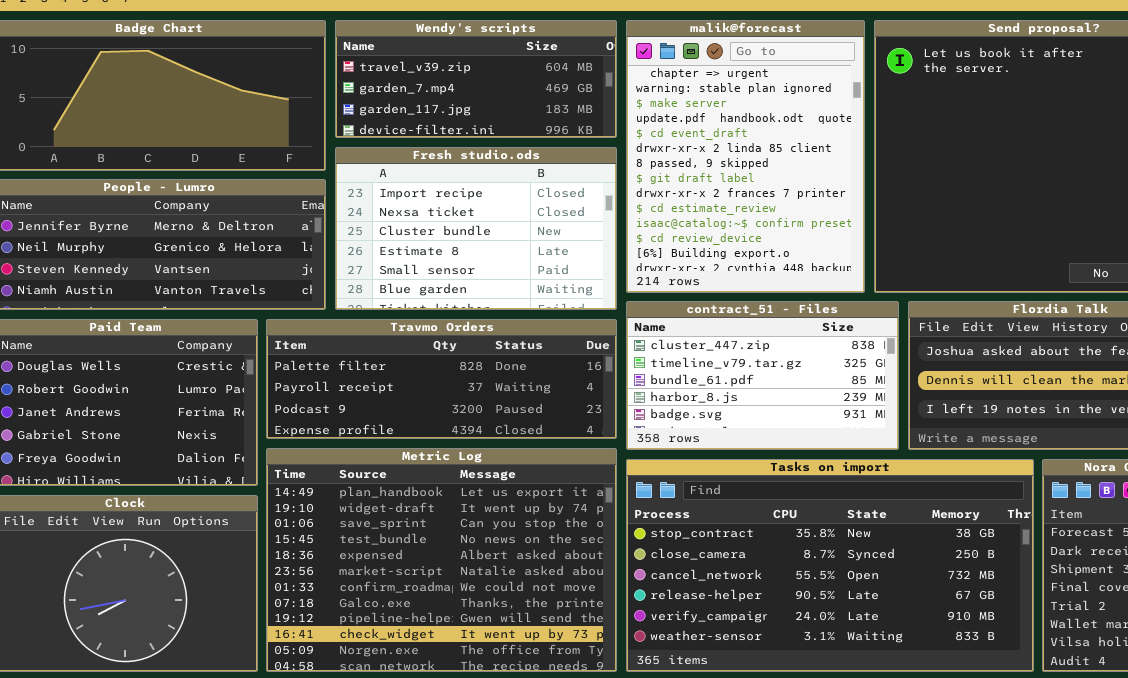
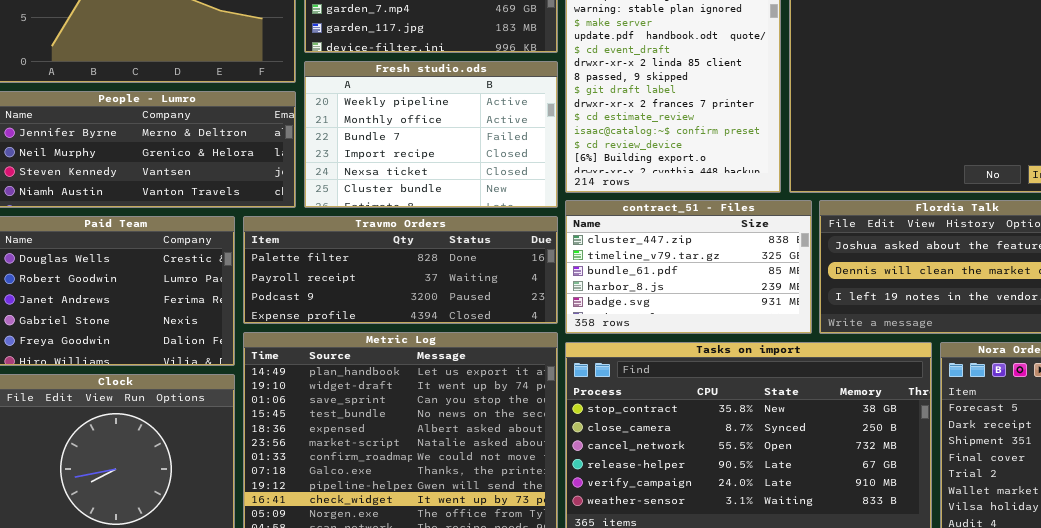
Fresh studio.ods: [335,147,617,310] -> [304,61,558,208], scrolled up 3 rows

